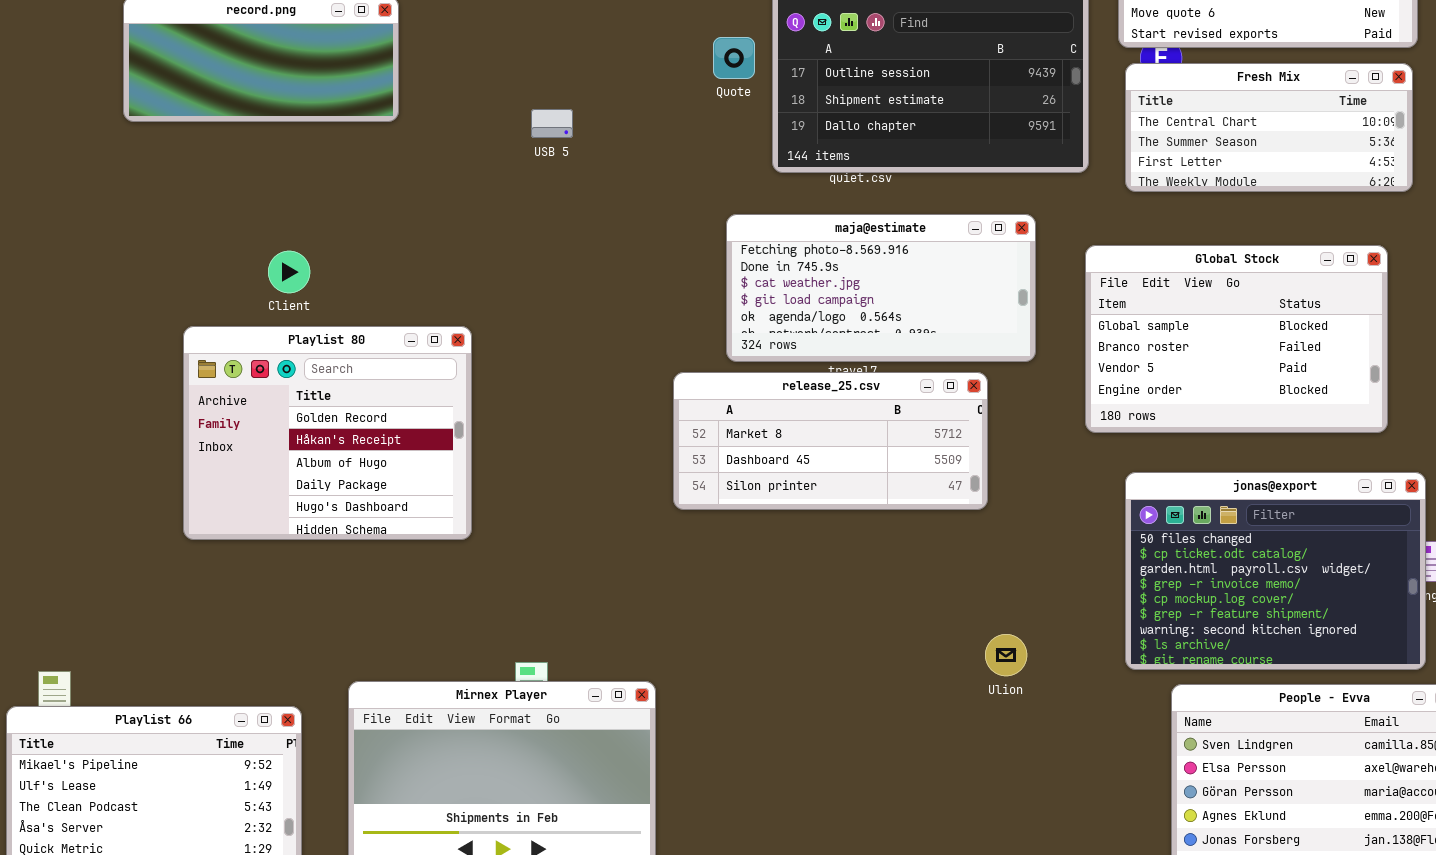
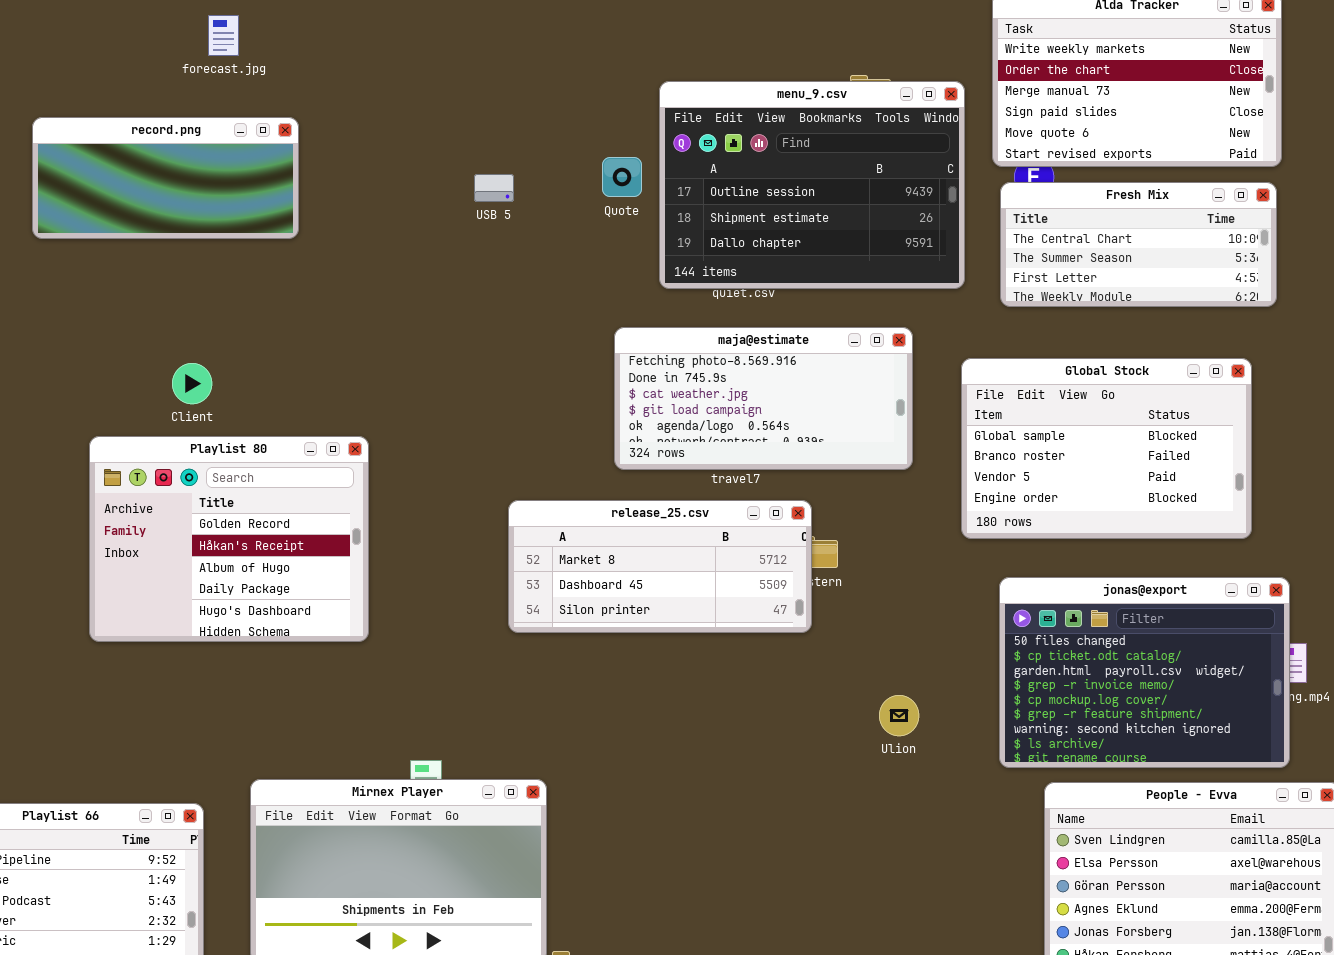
USB 5: [531,109,573,138] -> [474,174,514,202], moved
release_25.csv: [673,372,988,510] -> [508,500,812,633], moved
Ulion: [985,634,1027,676] -> [879,695,919,736], moved

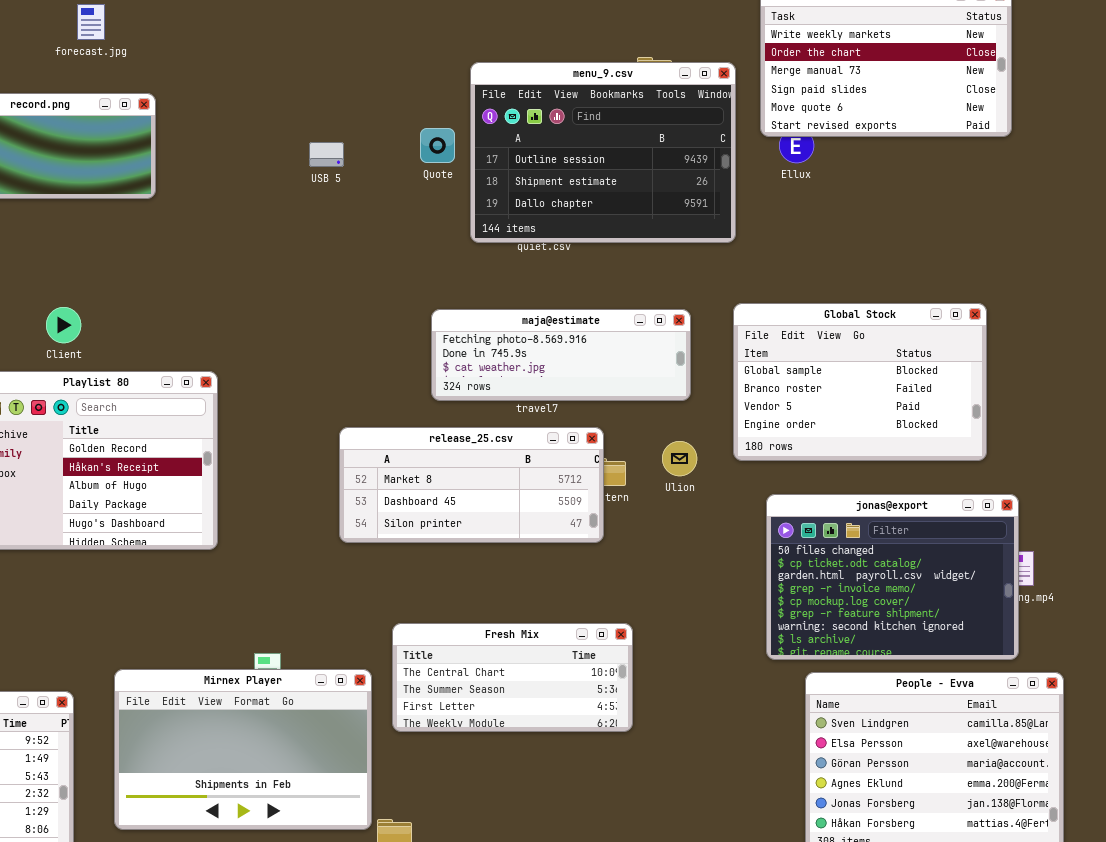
Fresh Mix: [1000,182,1277,307] -> [392,623,633,732], moved
maja@estimate: [614,327,913,470] -> [431,309,691,401], resized
Ulion: [879,695,919,736] -> [662,441,697,476], moved

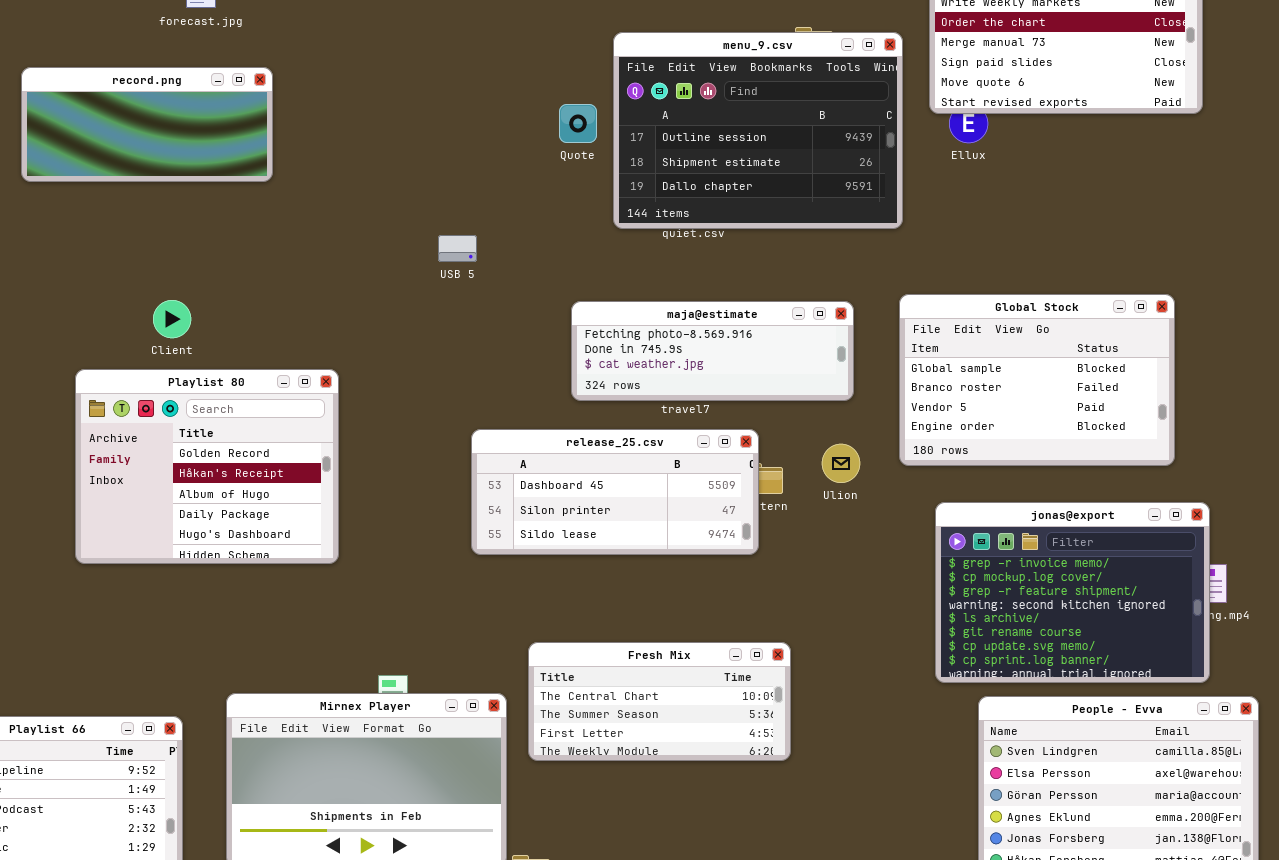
USB 5: [309,142,344,167] -> [438,235,477,262], moved
release_25.csv: [339,427,604,543] -> [471,429,759,555], scrolled down 1 row
jonas@export: [766,494,1019,660] -> [935,502,1210,683], scrolled down 3 rows

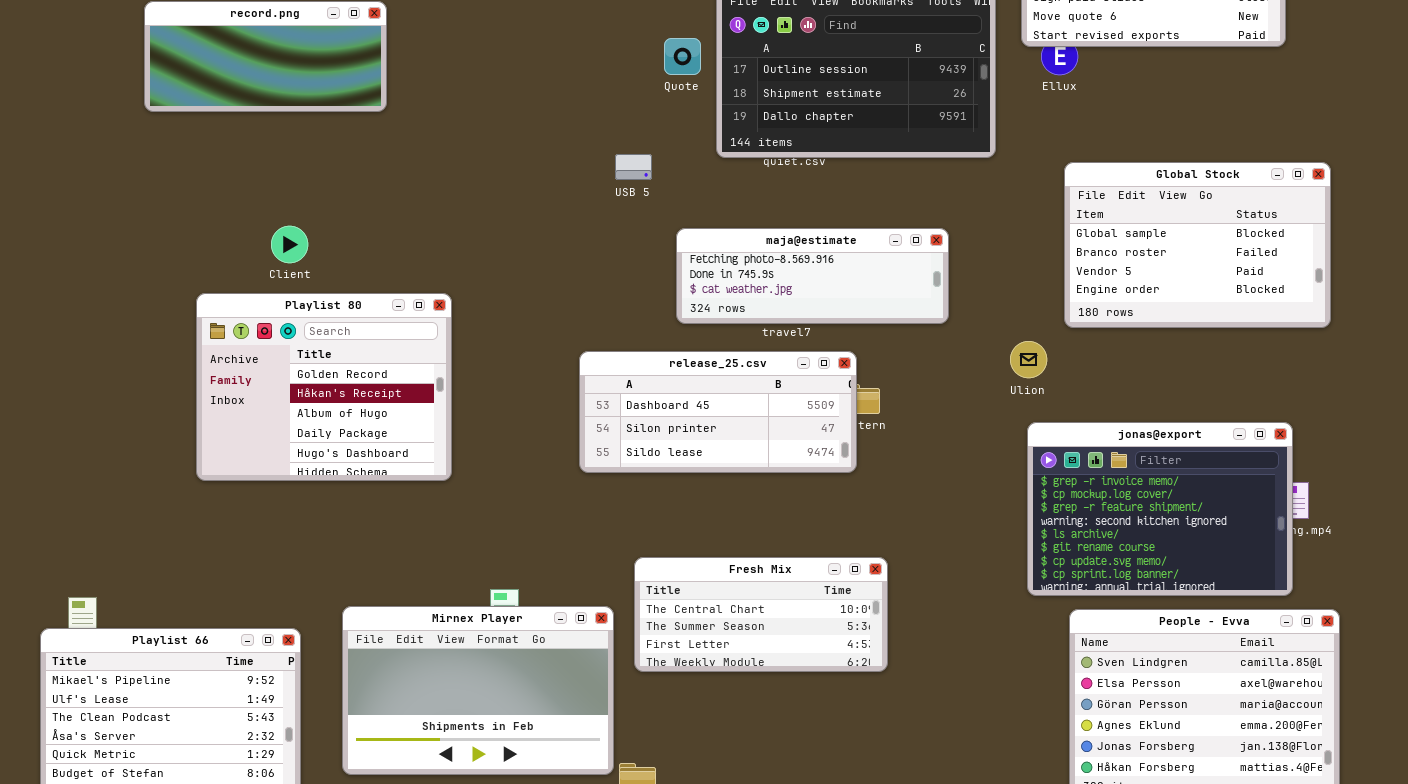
USB 5: [438,235,477,262] -> [615,154,652,180], moved
Global Stock: [899,294,1175,466] -> [1064,162,1331,328], moved
Ulion: [822,444,860,483] -> [1010,341,1047,378], moved

